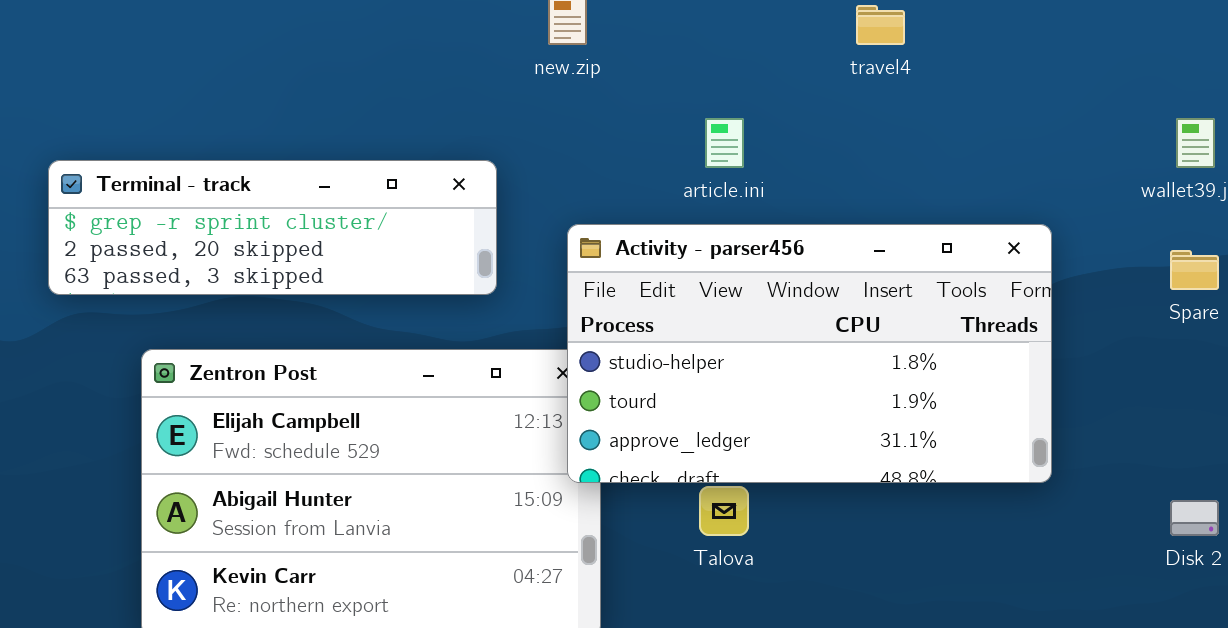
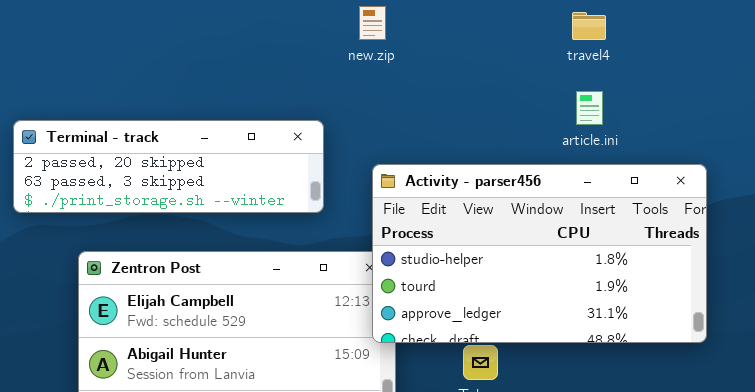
article.ini: [705,118,744,168] -> [576,91,603,125], moved
Terminal - track: [48,160,497,295] -> [13,120,324,213], scrolled down 1 row

